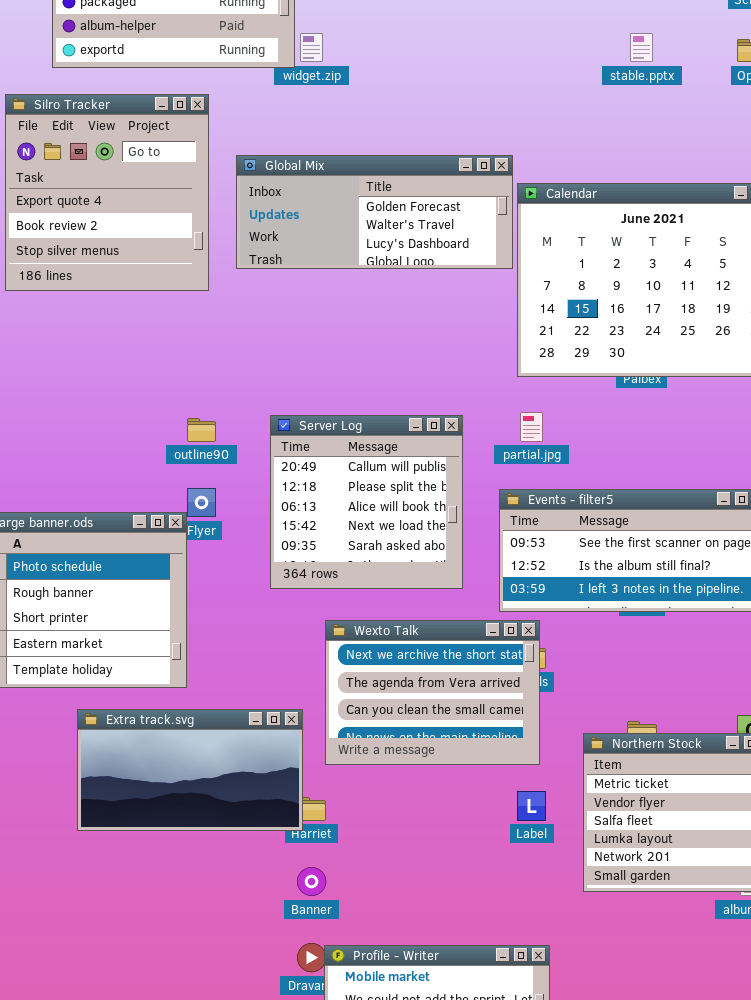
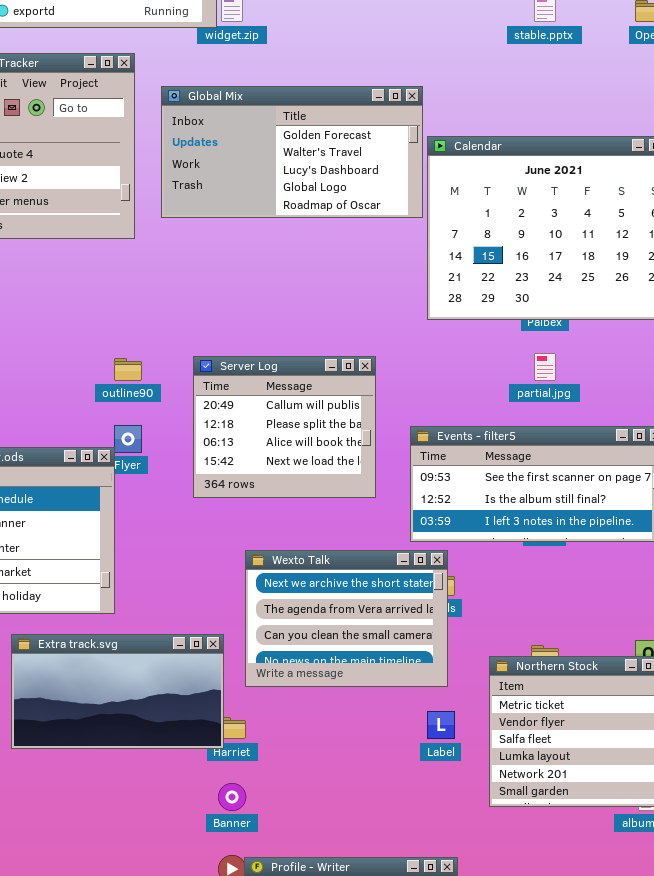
Global Mix: [236,155,513,269] -> [161,86,423,218], resized
partial.jpg: [520,412,543,442] -> [534,353,556,381], moved
Server Log: [270,415,463,589] -> [193,356,376,498], resized

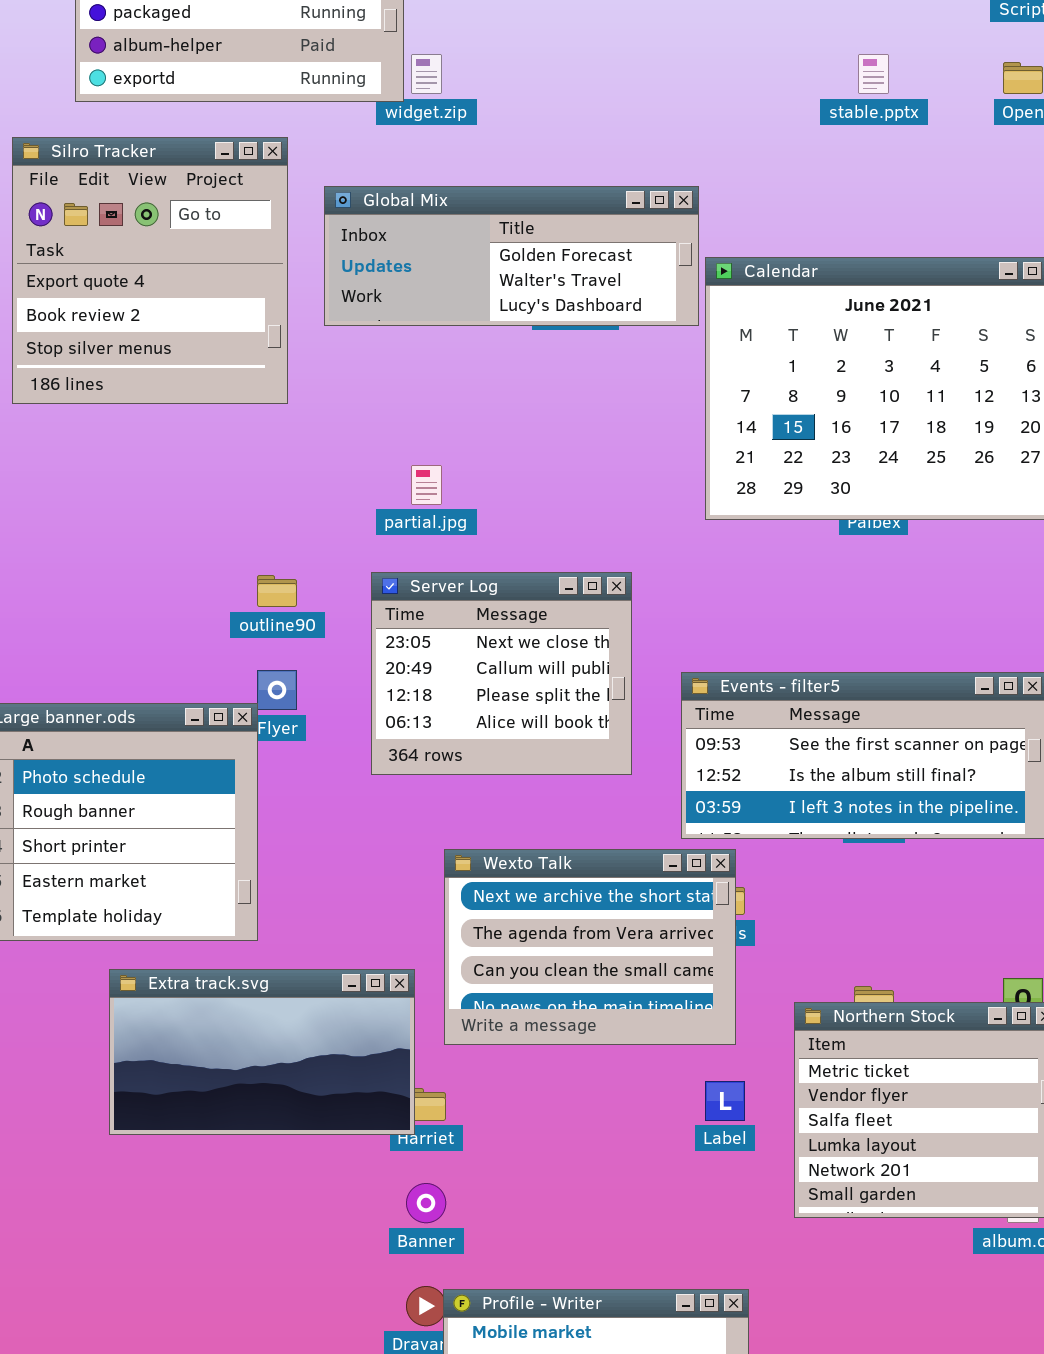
Global Mix: [161,86,423,218] -> [324,186,699,326], resized
partial.jpg: [534,353,556,381] -> [411,465,442,505], moved
Server Log: [193,356,376,498] -> [371,572,632,775], scrolled up 1 row

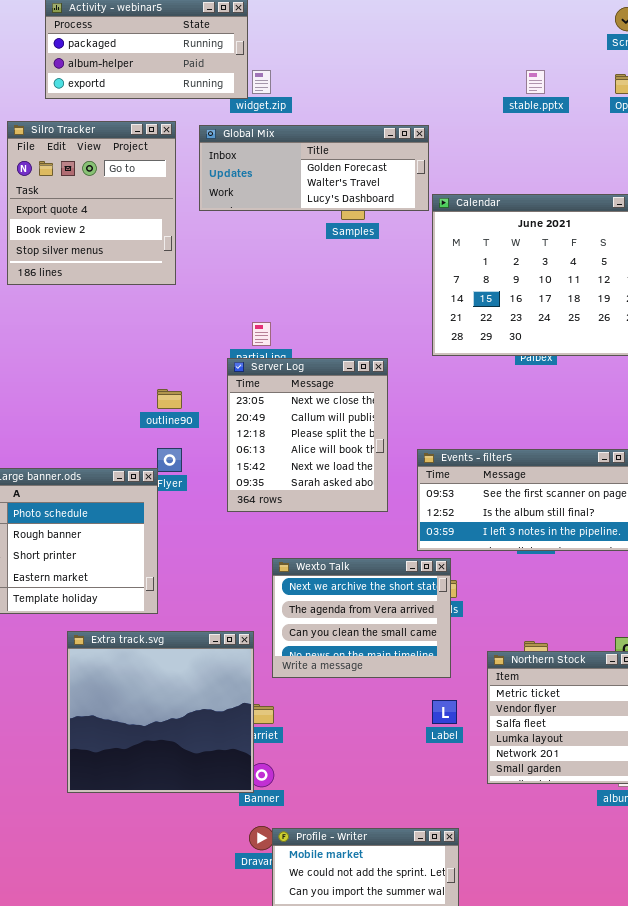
Global Mix: [324,186,699,326] -> [199,125,429,211], moved
Server Log: [371,572,632,775] -> [227,358,388,512], resized
Extra track.svg: [109,969,415,1135] -> [67,631,254,793], resized

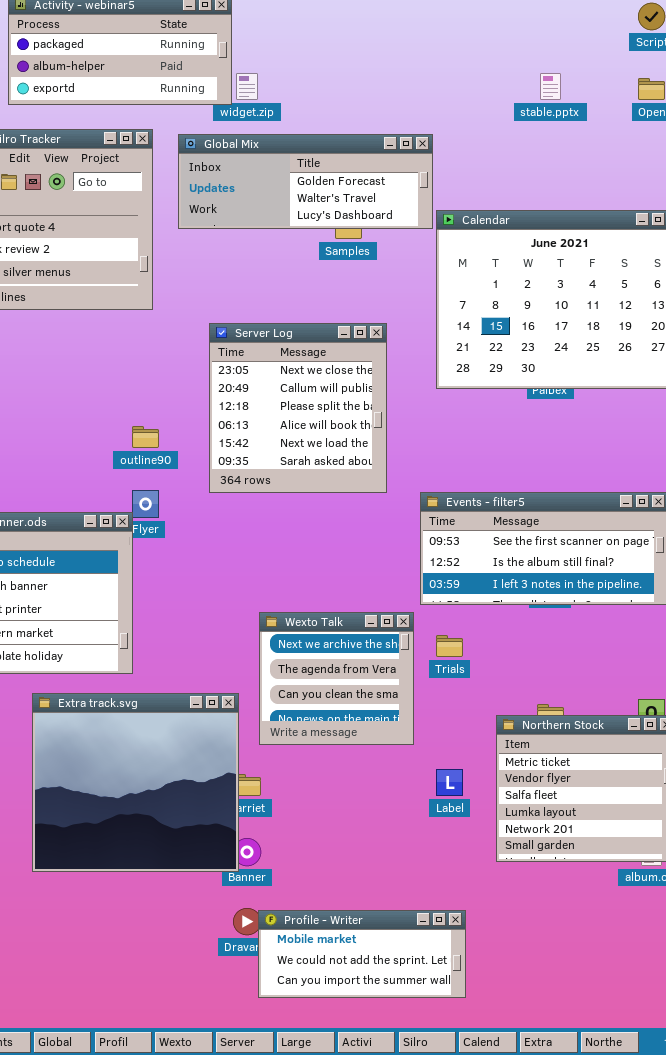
Server Log: [227,358,388,512] -> [209,323,387,493], moved
Wexto Talk: [272,558,451,678] -> [259,612,414,745], resized

